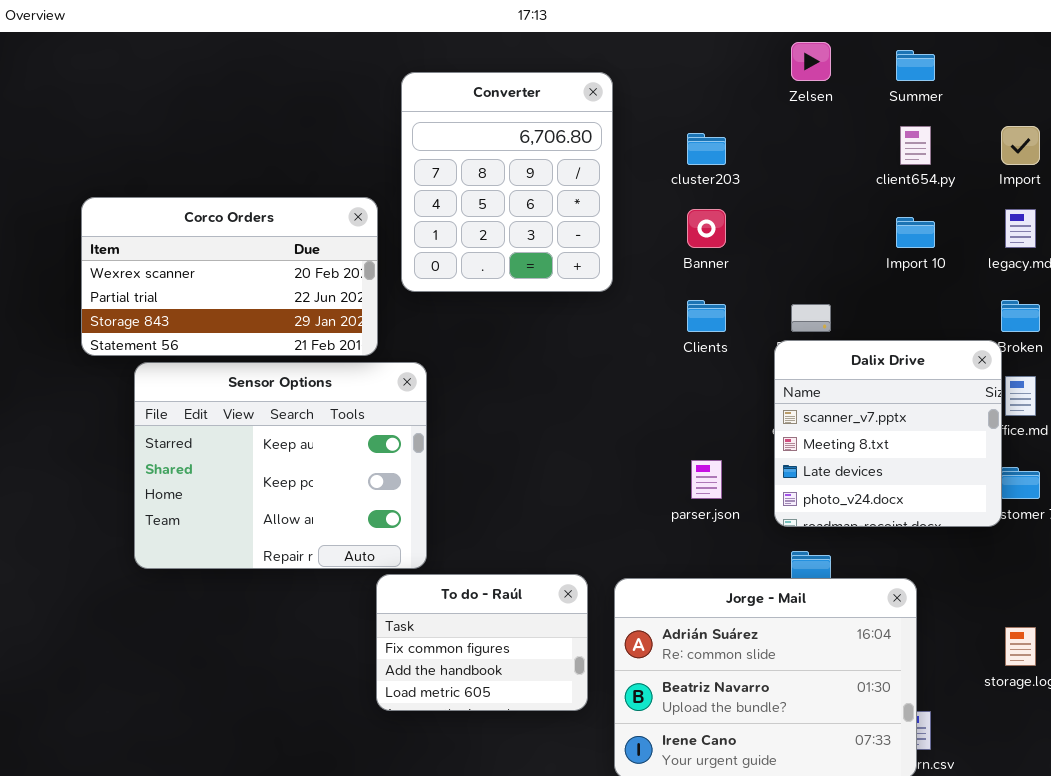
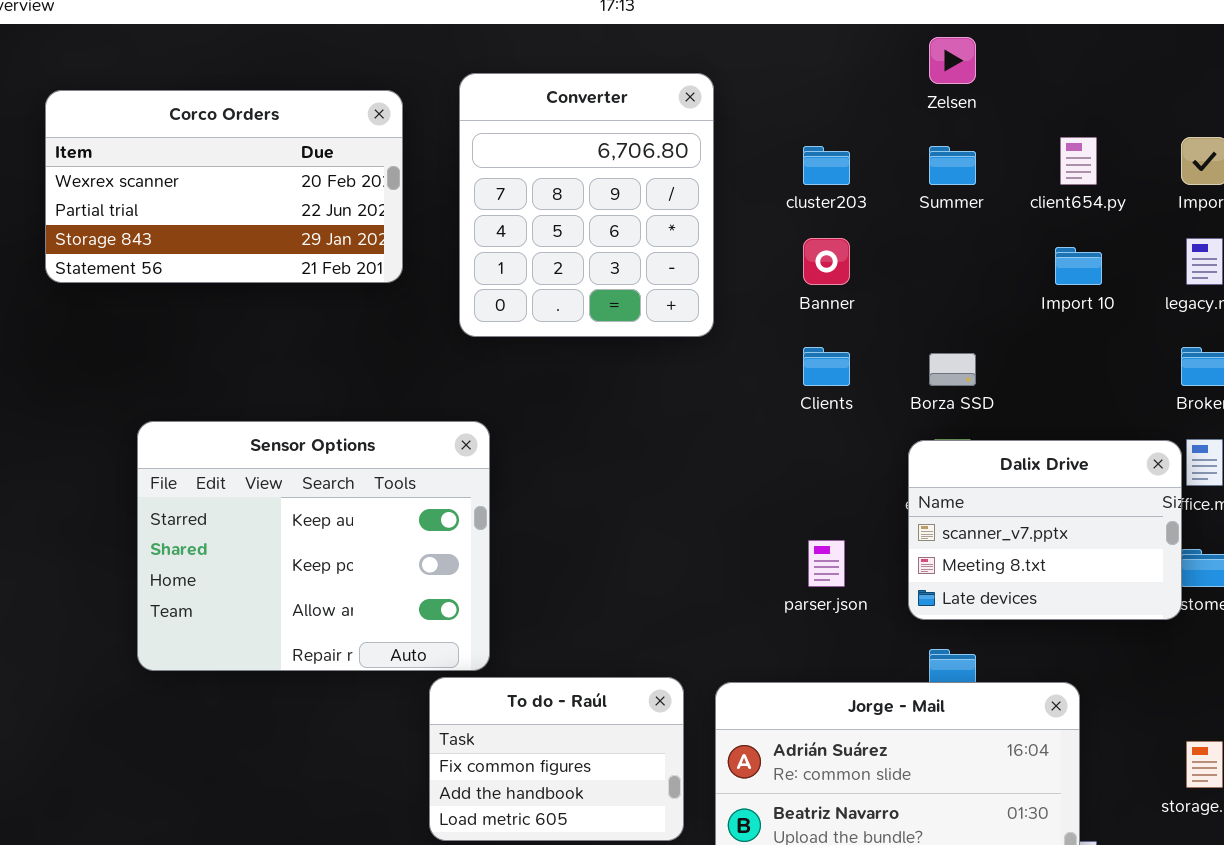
Summer: [896,50,935,81] -> [929,146,976,185], moved
Corco Orders: [81,197,378,356] -> [45,90,403,283], moved
Dalix Drive: [774,340,1002,527] -> [908,440,1182,620], resized

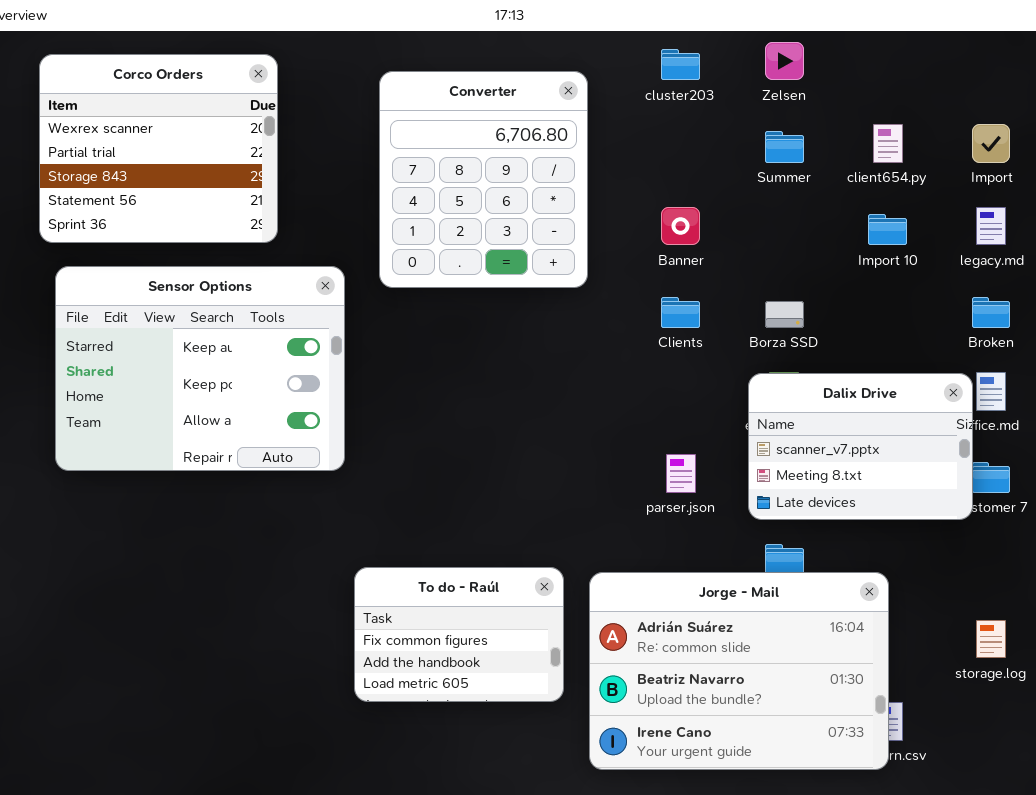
Corco Orders: [45,90,403,283] -> [39,54,278,243], resized
cluster203: [803,146,850,185] -> [661,49,700,80], moved
Sensor Options: [137,421,490,671] -> [55,266,345,471], moved

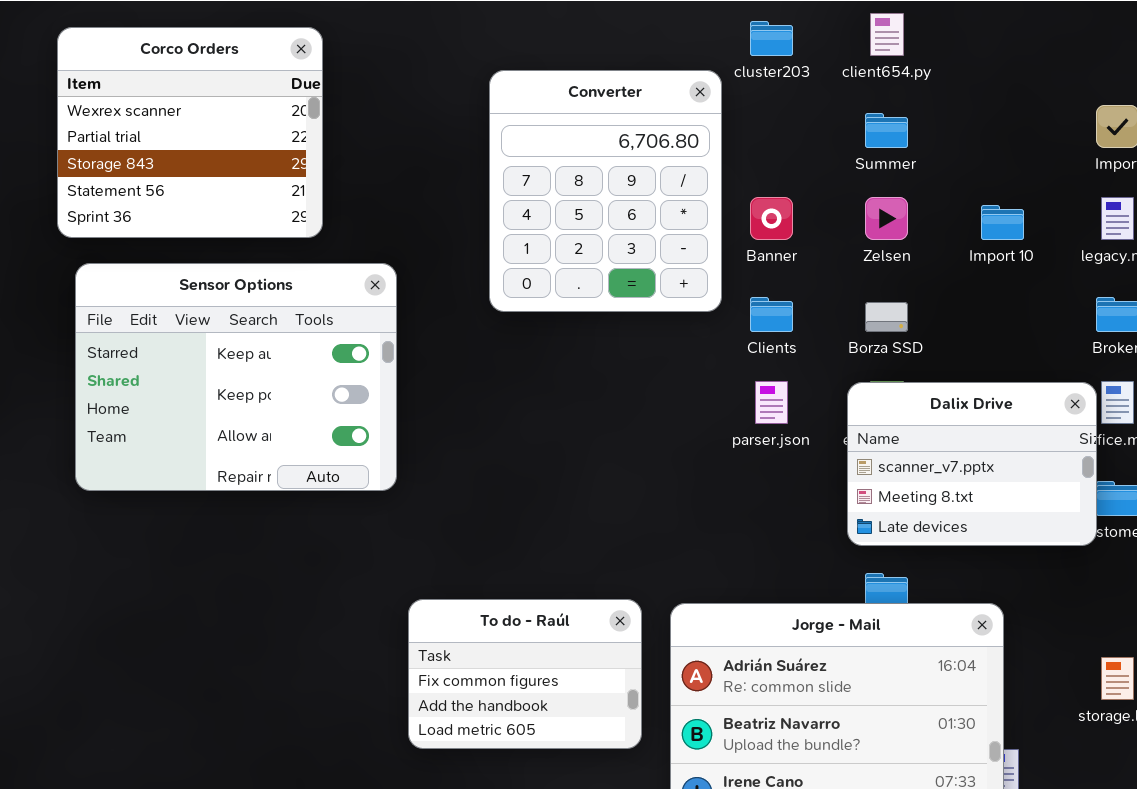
Zelsen: [765,42,804,80] -> [865,197,908,240], moved
Converter: [379,71,588,288] -> [489,70,722,312], moved
client654.py: [873,124,903,163] -> [870,13,904,56], moved
parser.json: [666,454,696,493] -> [755,381,788,424], moved

